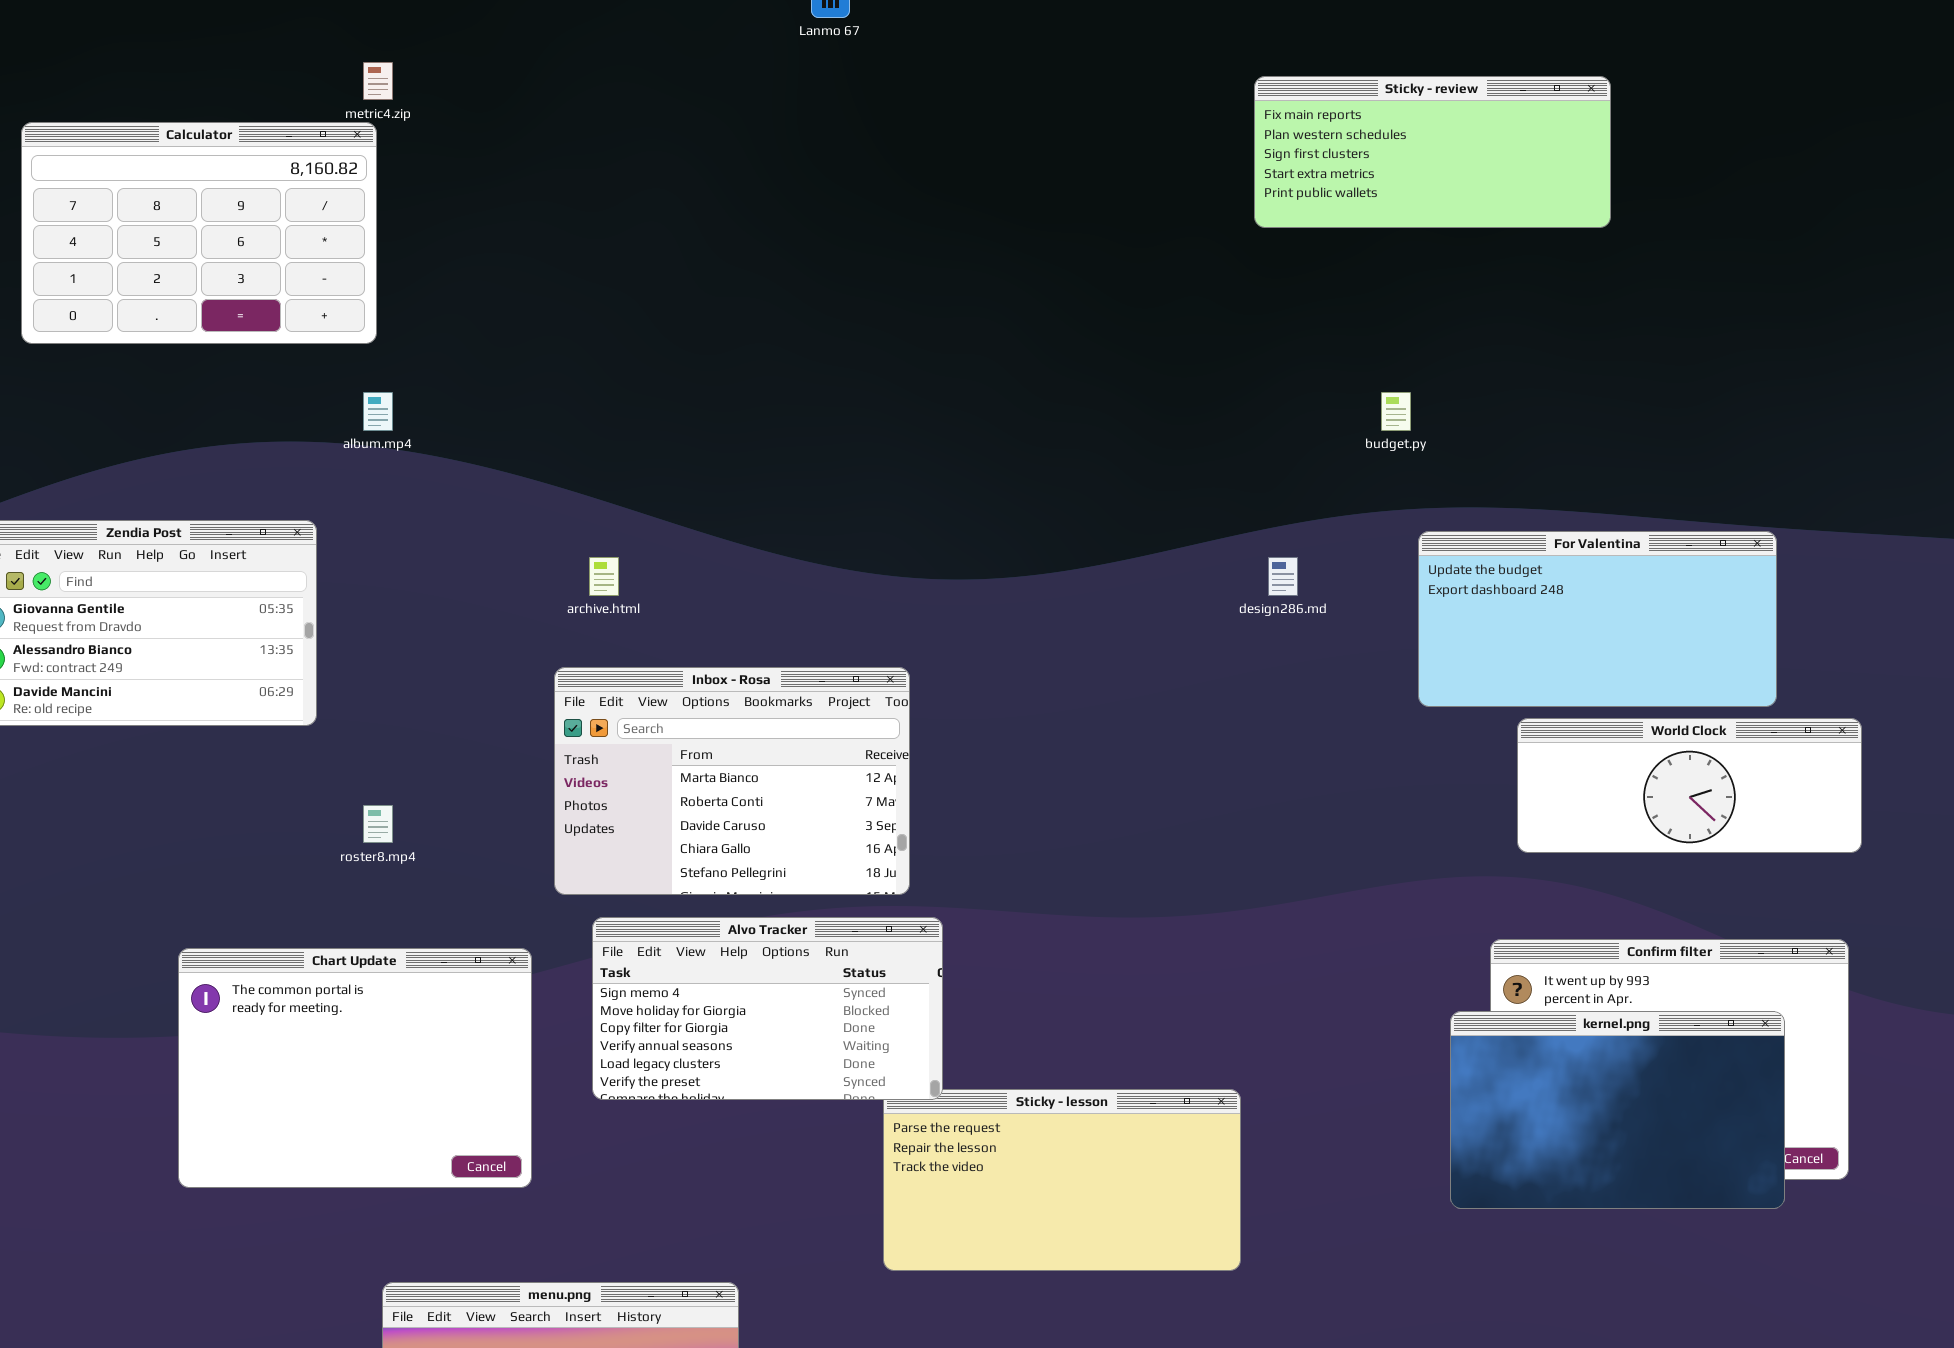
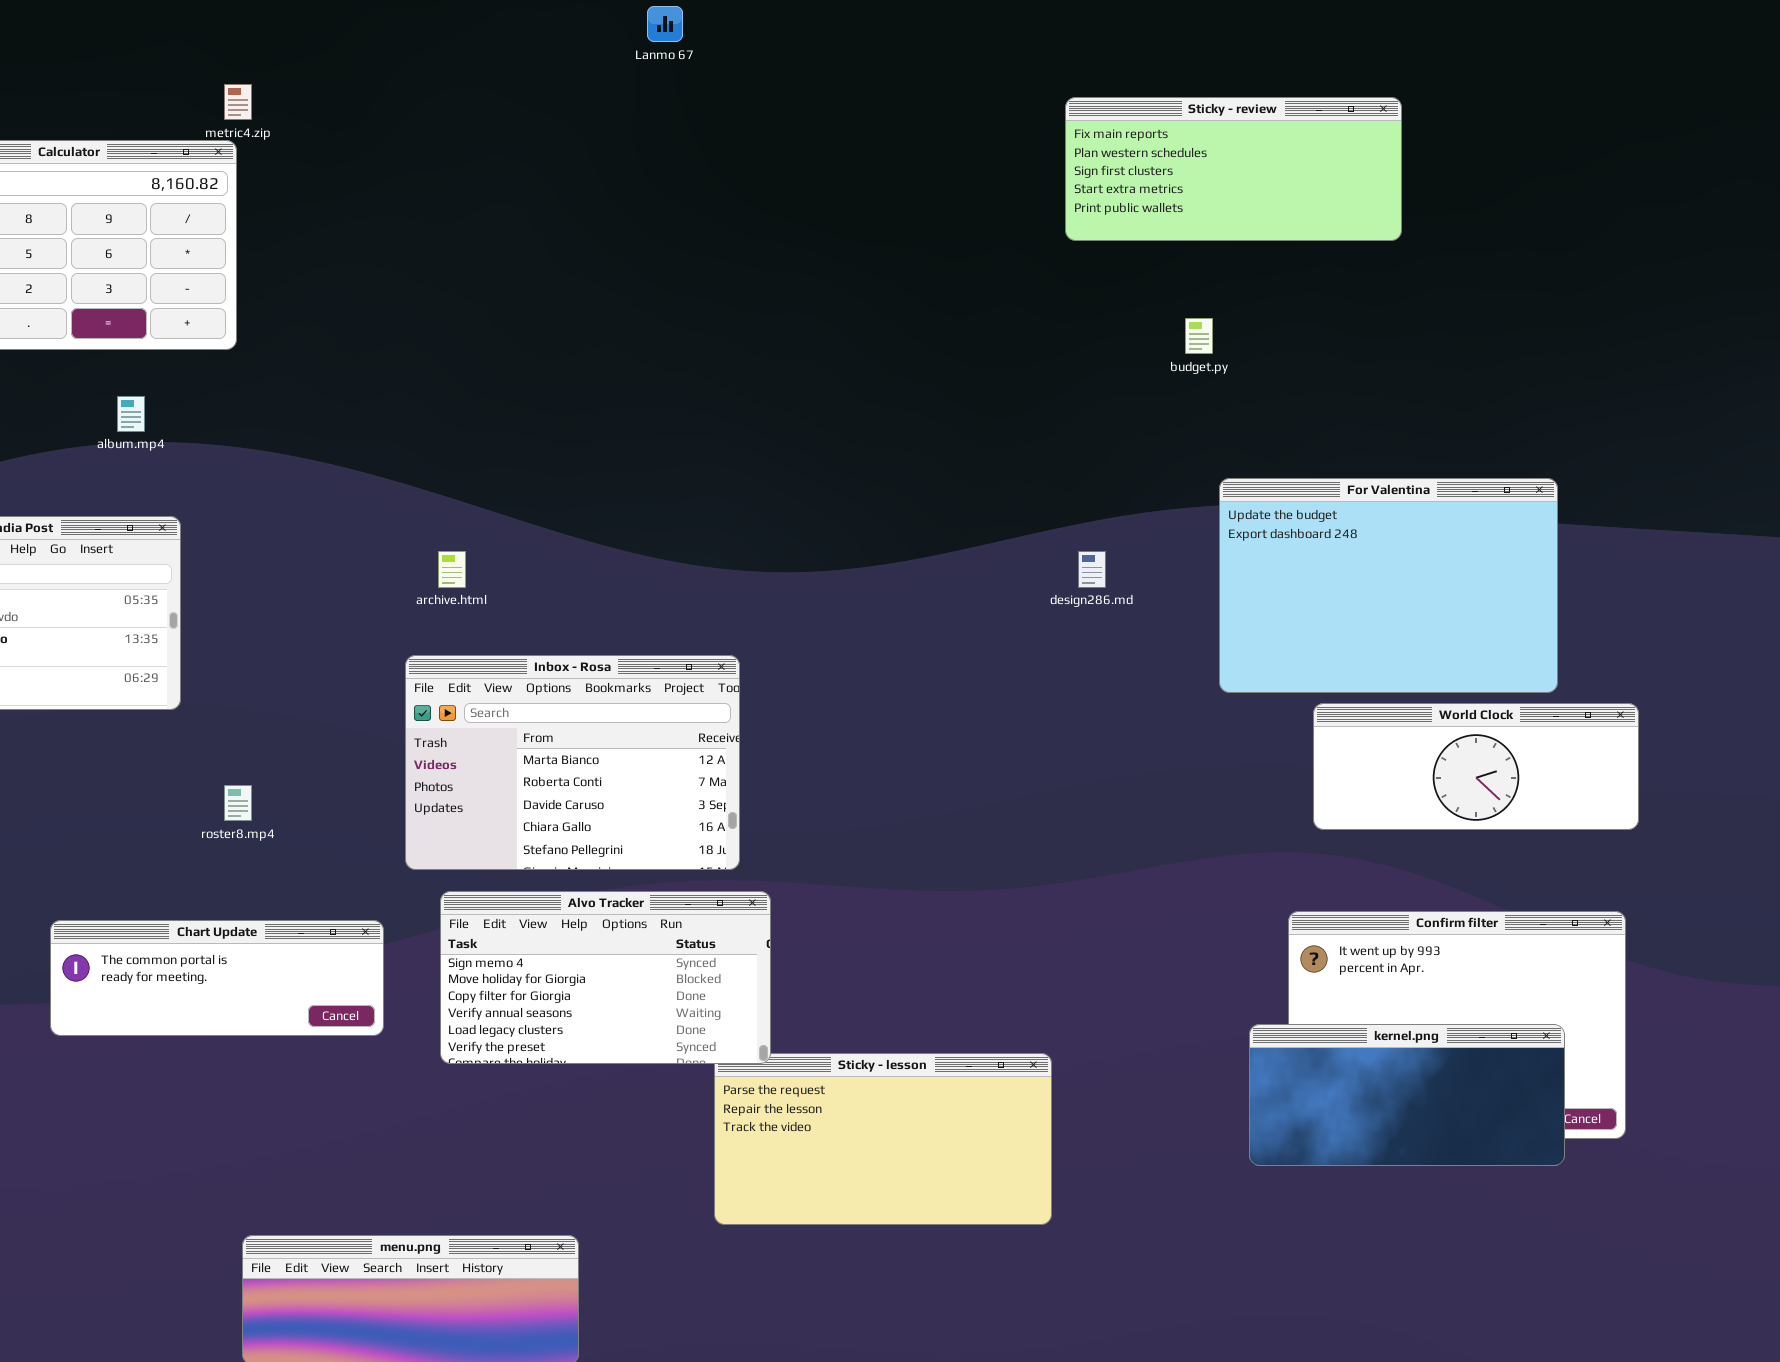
album.mp4: [363,392,393,431] -> [117,396,145,432], moved
budget.py: [1381,392,1411,431] -> [1185,318,1213,354], moved
For Valentina: [1418,531,1777,707] -> [1219,478,1558,693], resized
Chart Update: [178,948,532,1188] -> [50,920,384,1036], resized
kernel.png: [1450,1011,1785,1209] -> [1249,1024,1565,1166], resized

